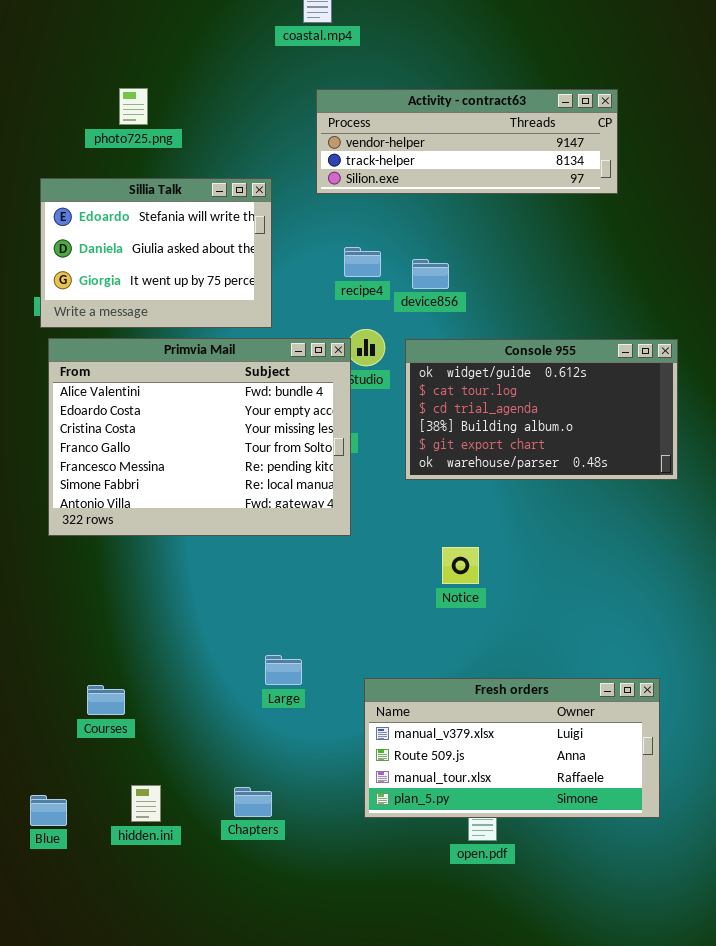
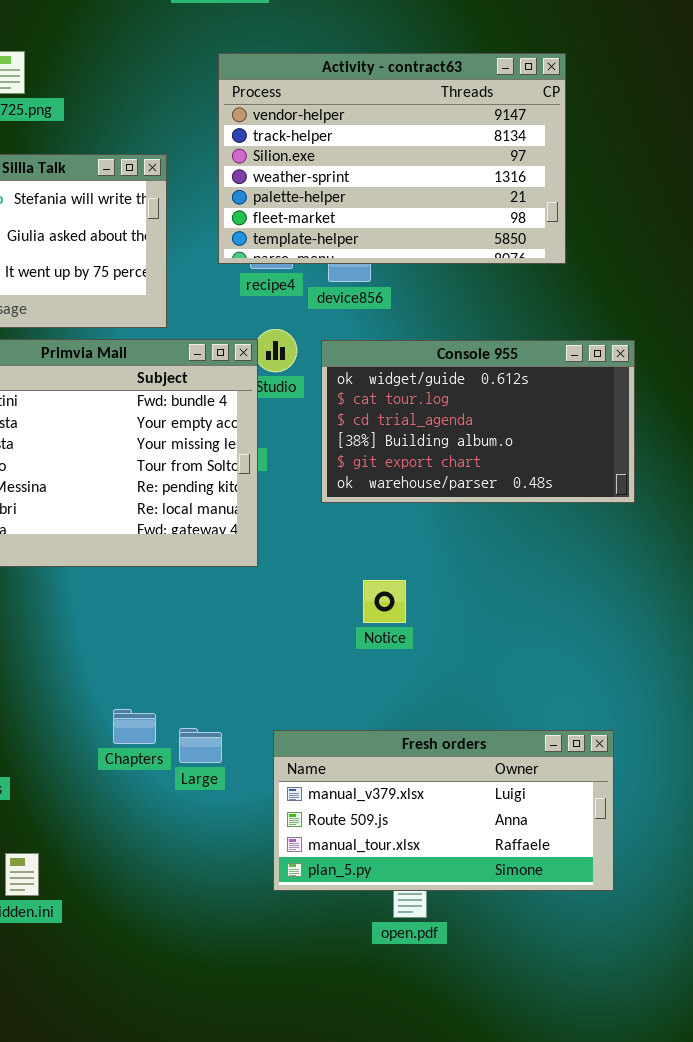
Activity - contract63: [316,89,618,194] -> [218,53,566,264], resized
Large: [265,655,302,685] -> [179,728,222,763], moved
Chapters: [234,787,272,817] -> [113,709,156,744], moved

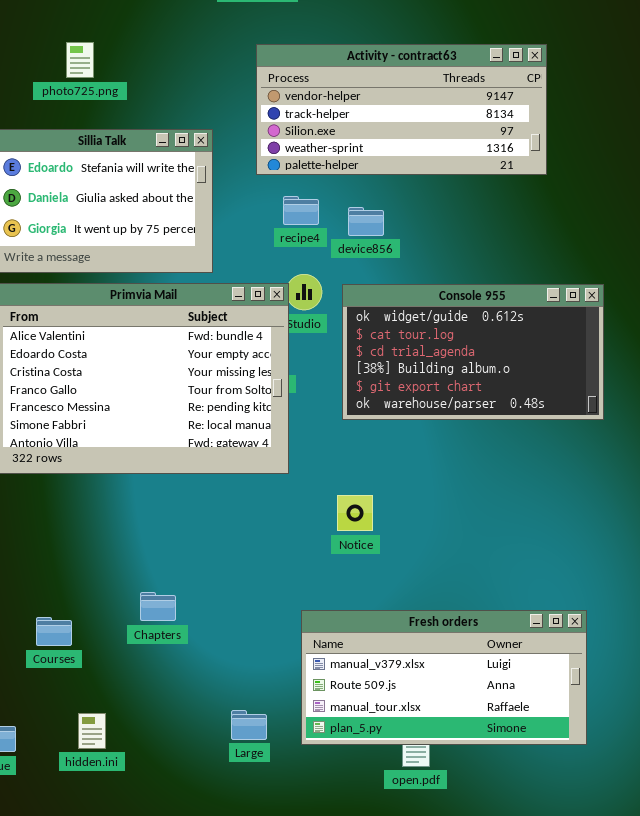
Activity - contract63: [218,53,566,264] -> [256,44,547,175], resized
Notice: [363,580,406,623] -> [337,495,373,531], moved
Chapters: [113,709,156,744] -> [140,592,176,621], moved
Large: [179,728,222,763] -> [231,710,267,740], moved

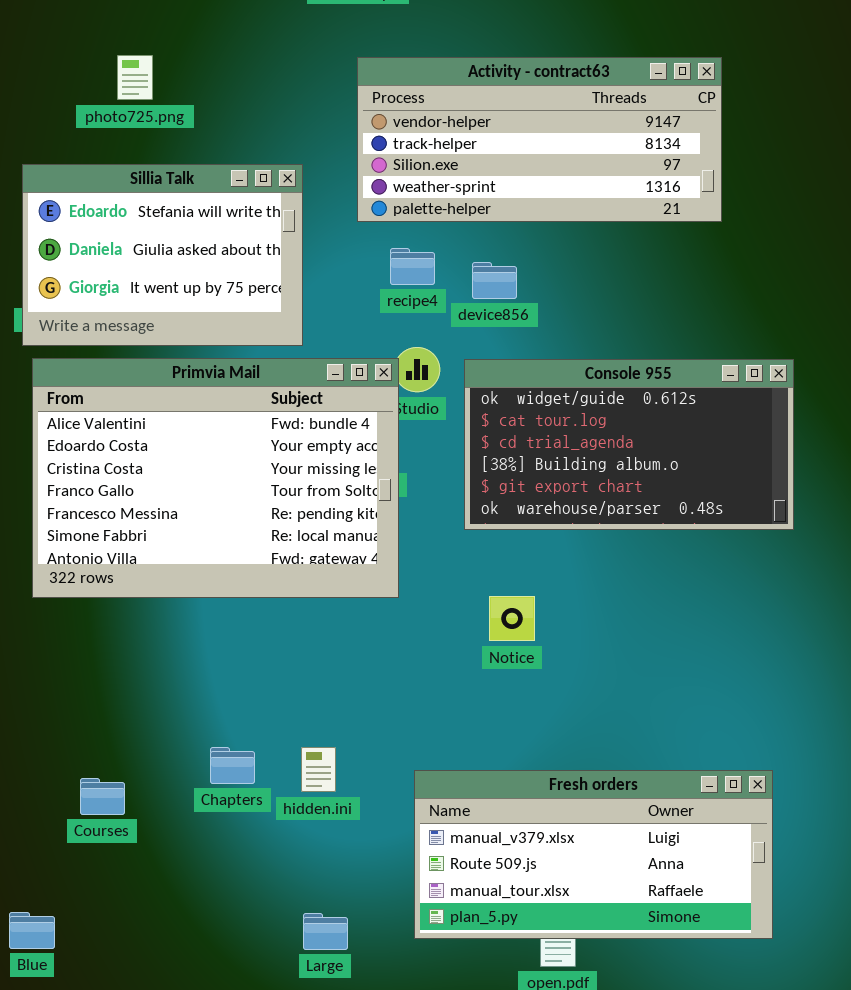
Notice: [337,495,373,531] -> [489,596,535,641], moved
Large: [231,710,267,740] -> [303,913,348,950], moved
hidden.ini: [78,713,106,749] -> [301,747,336,792], moved

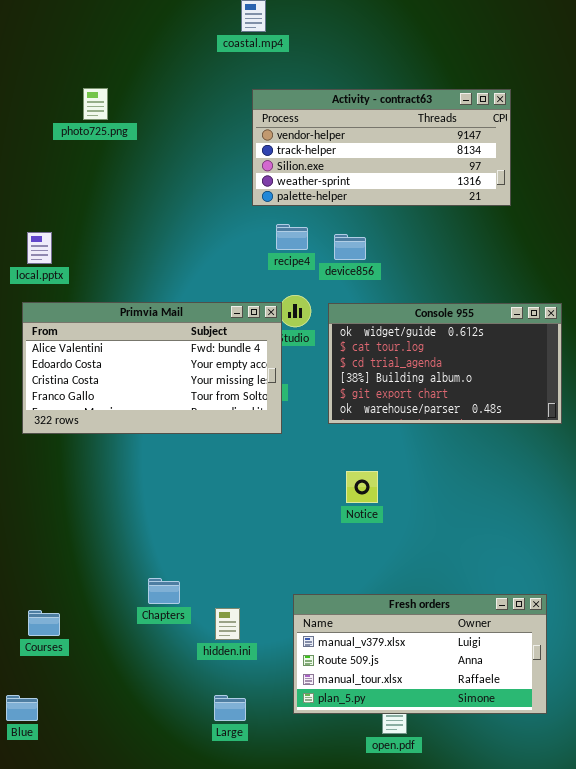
Sillia Talk: [22,164,303,346] -> none, closed
Primvia Mail: [32,358,399,598] -> [22,302,282,434], resized
hidden.ini: [301,747,336,792] -> [215,608,240,640], moved
Courses: [80,778,125,815] -> [28,610,60,636], moved

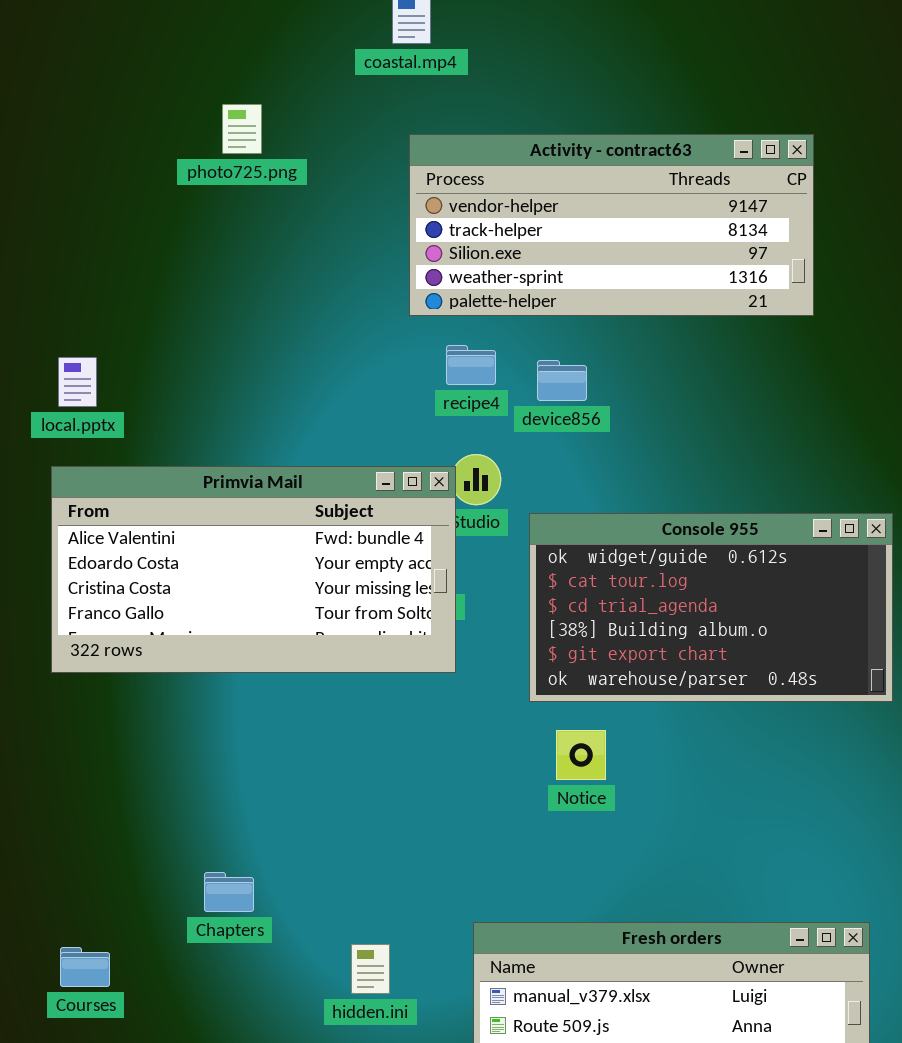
photo725.png: [83,88,108,120] -> [222,104,262,154], moved
Console 955: [328,303,562,424] -> [529,513,893,702], moved
Chapters: [148,578,180,604] -> [204,872,254,912], moved

